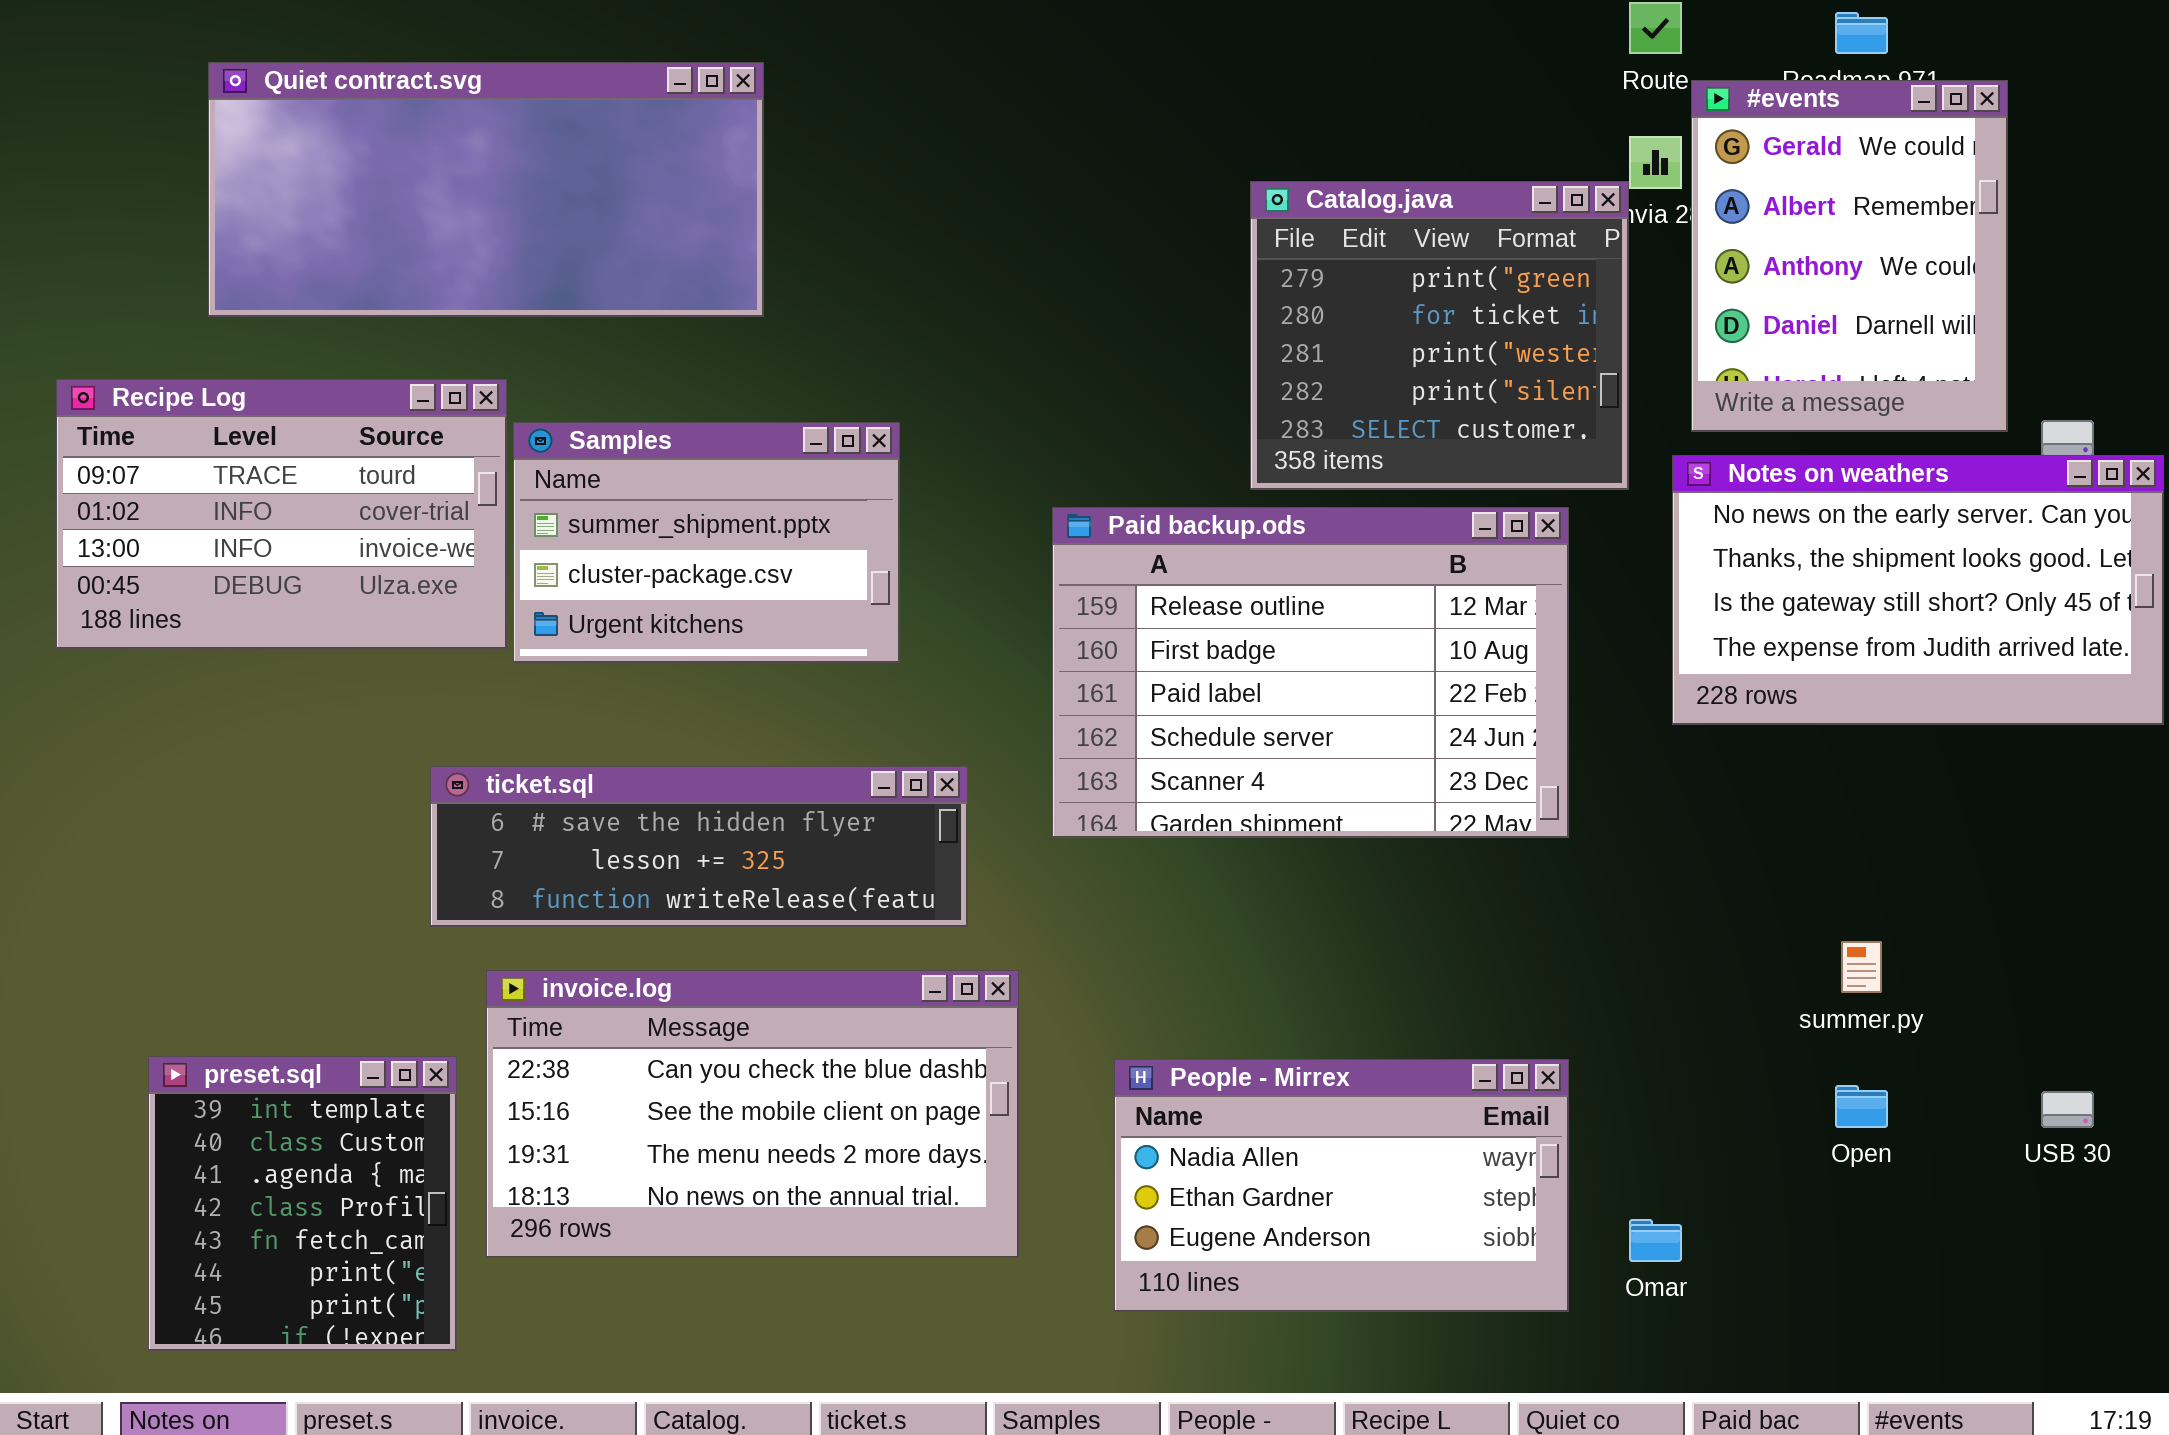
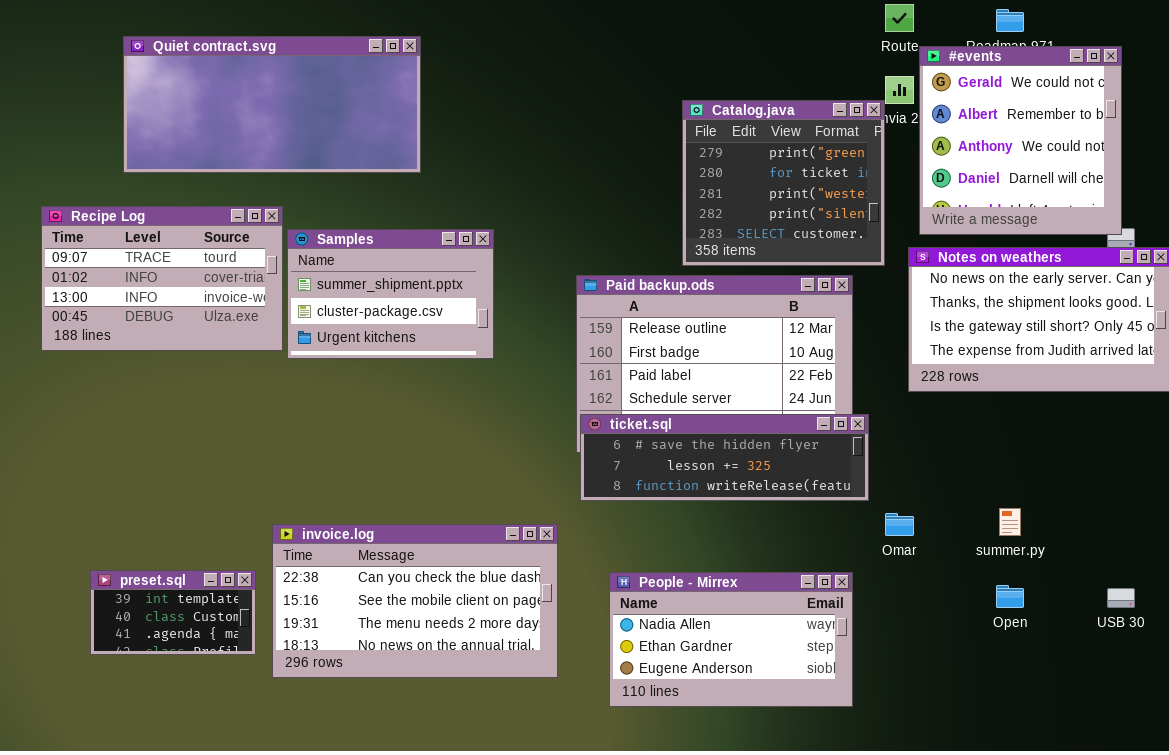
#events: [1691,80,2008,432] -> [919,46,1122,235], resized
ticket.sql: [430,766,968,927] -> [580,414,869,501], moved
preset.sql: [148,1056,457,1351] -> [90,570,256,655], resized
Omar: [1629,1219,1682,1262] -> [885,513,914,536], moved

